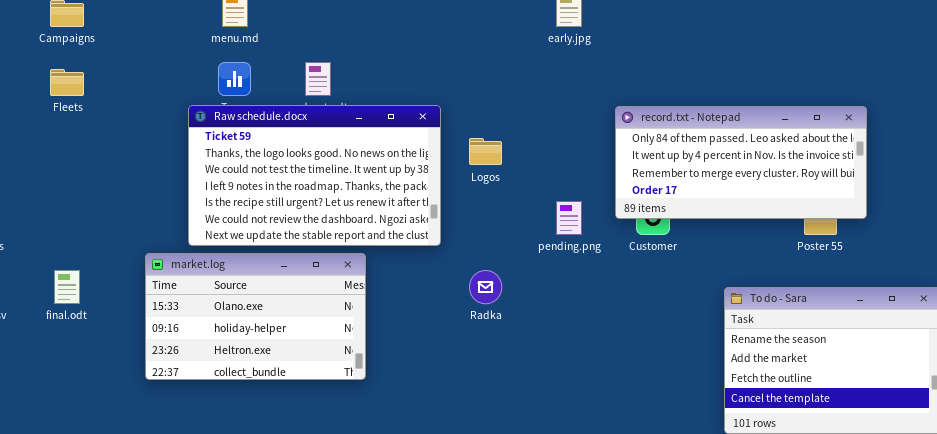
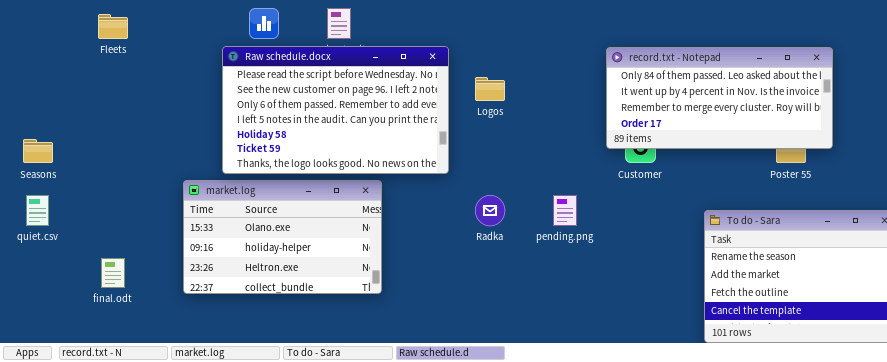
Raw schedule.docx: [188,105,441,246] -> [222,46,449,174], scrolled up 5 rows
pending.png: [556,201,582,235] -> [553,195,577,226], moved
final.odt: [54,270,80,304] -> [101,258,125,288], moved

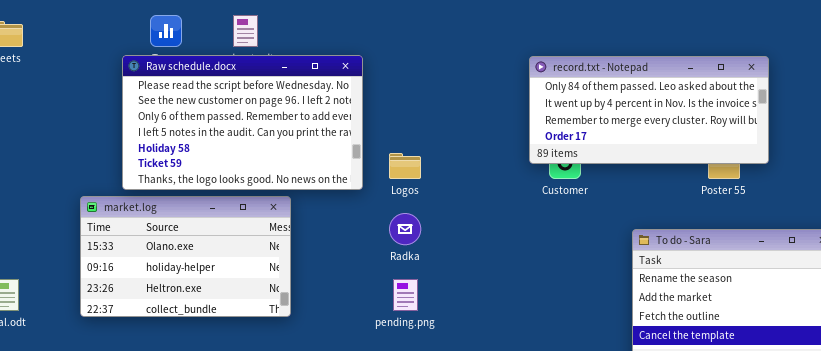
Logos: [475,77,505,101] -> [389,153,421,179], moved
pending.png: [553,195,577,226] -> [393,279,418,311], moved

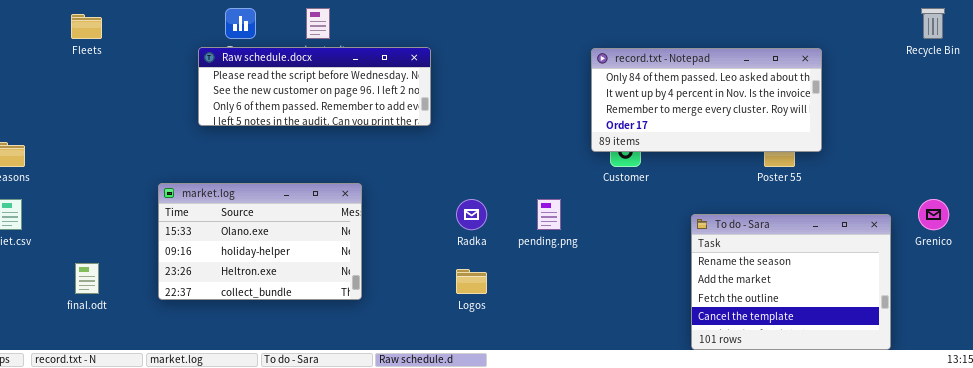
Raw schedule.docx: [122,55,363,190] -> [198,47,431,126], resized
Logos: [389,153,421,179] -> [456,269,487,294], moved
pending.png: [393,279,418,311] -> [537,199,561,230], moved

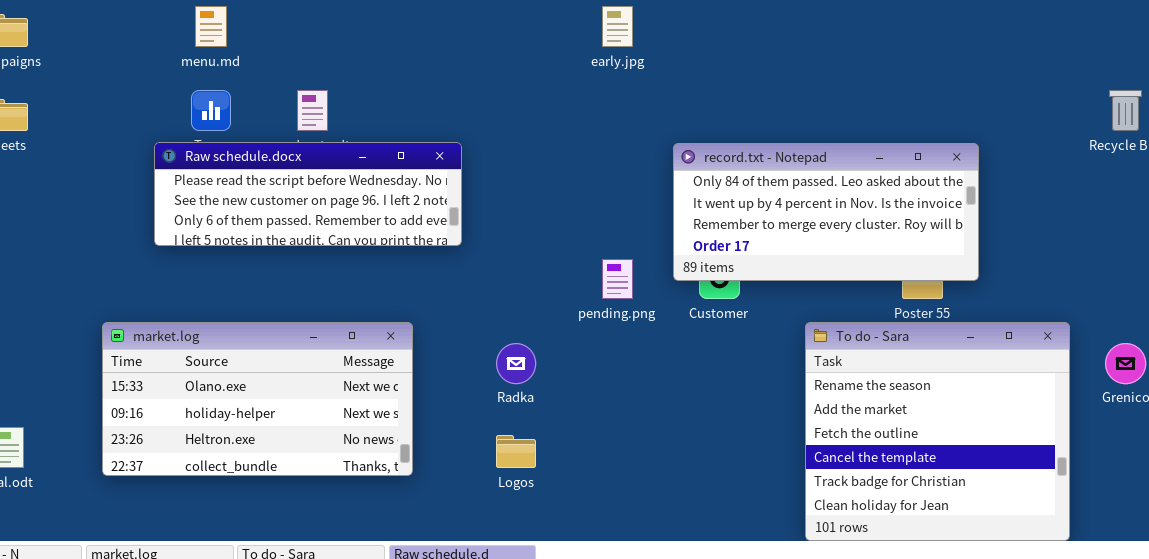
market.log: [158,183,362,300] -> [102,322,413,476], resized
pending.png: [537,199,561,230] -> [602,259,633,299], moved
To do - Sara: [691,214,891,350] -> [805,322,1070,541], resized

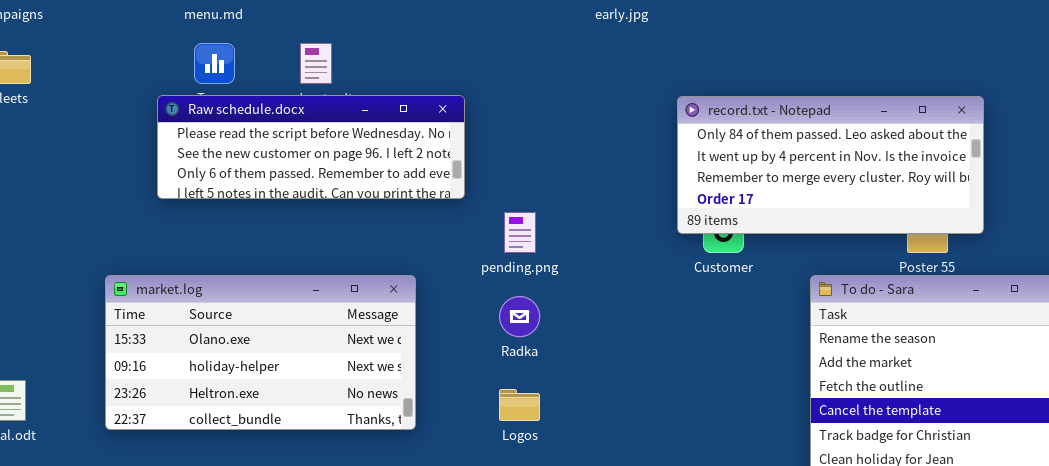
pending.png: [602,259,633,299] -> [504,212,536,253], moved

